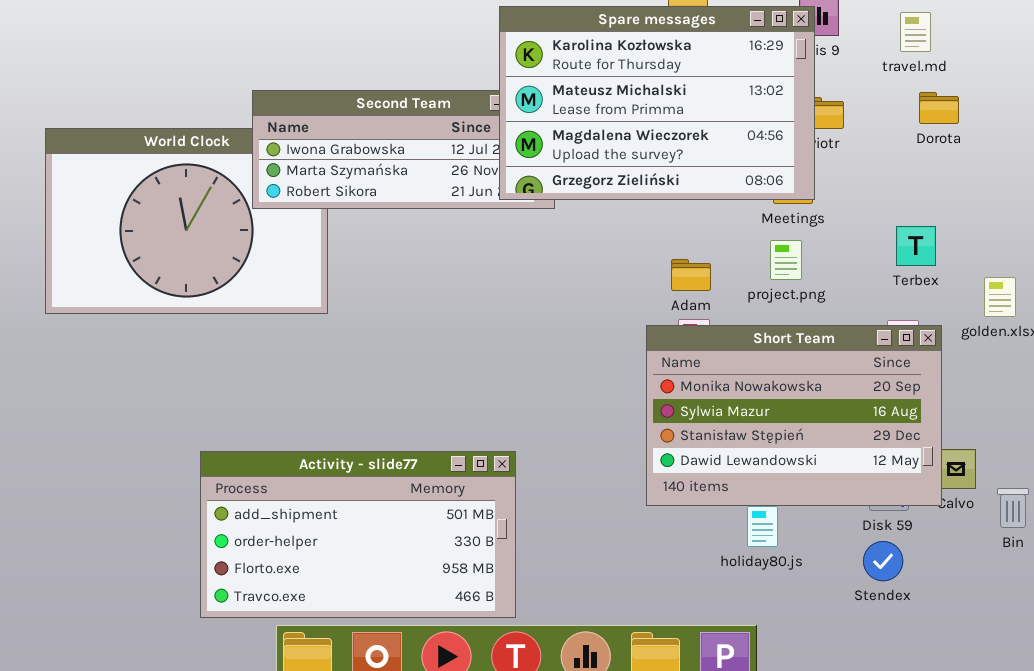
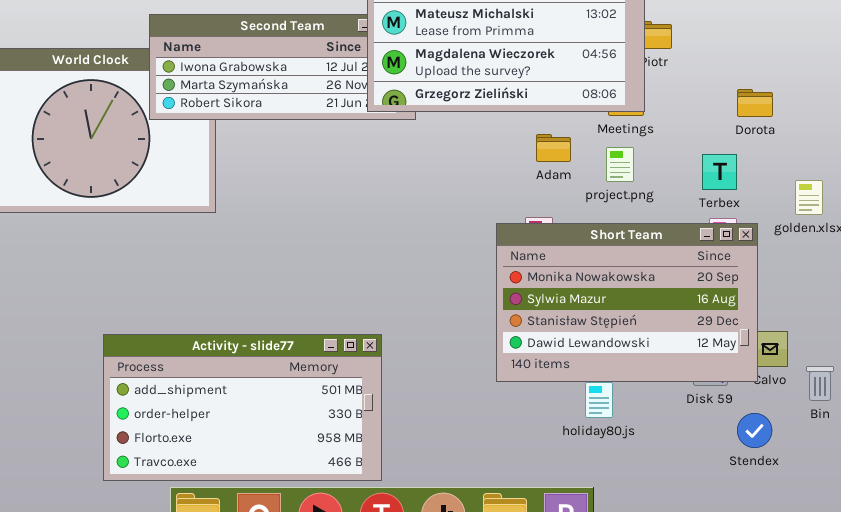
Dorota: [919,92,959,124] -> [737,89,773,117], moved
Terbex: [896,226,936,266] -> [702,154,737,190], moved
Adam: [671,259,711,291] -> [536,134,571,162], moved
Stendex: [863,541,903,581] -> [737,413,772,448], moved

